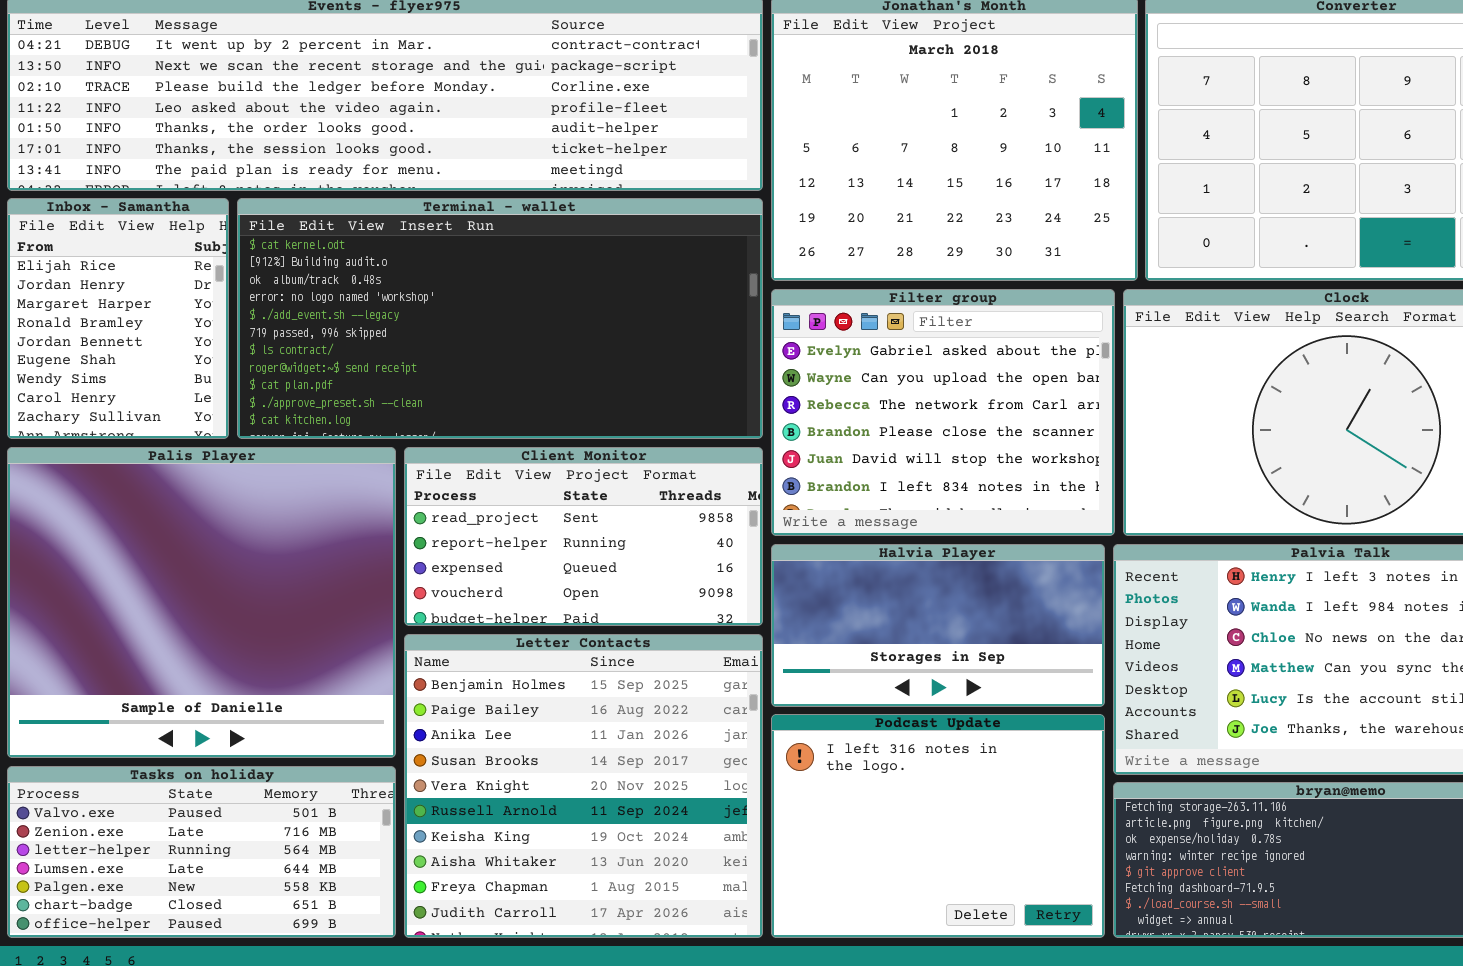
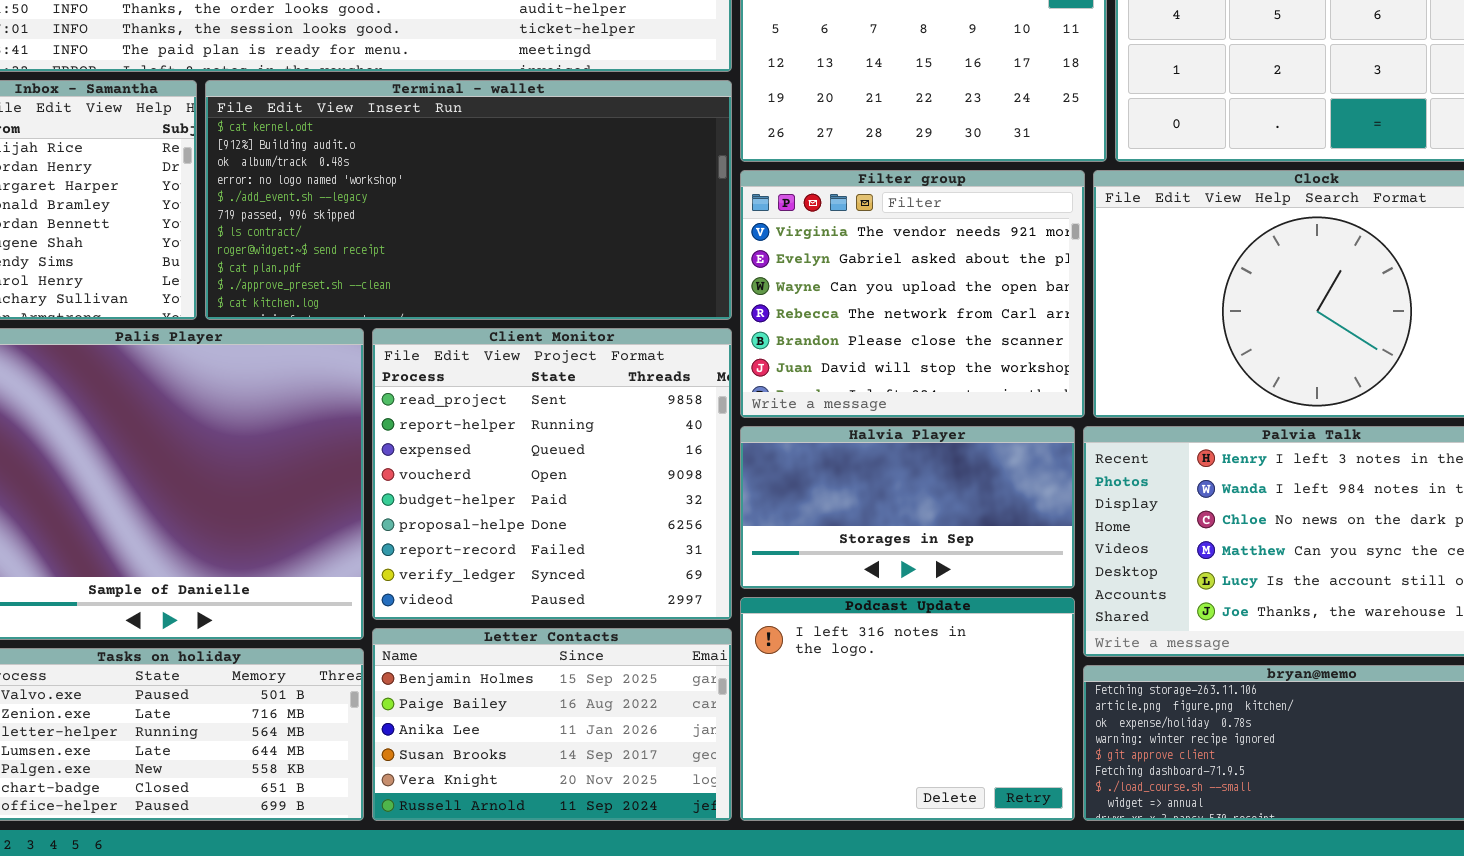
Filter group: [771,289,1115,536] -> [740,170,1085,418], scrolled up 1 row
Client Monitor: [404,447,763,626] -> [372,328,732,620], resized
Letter Contacts: [404,634,763,938] -> [372,628,732,821], resized

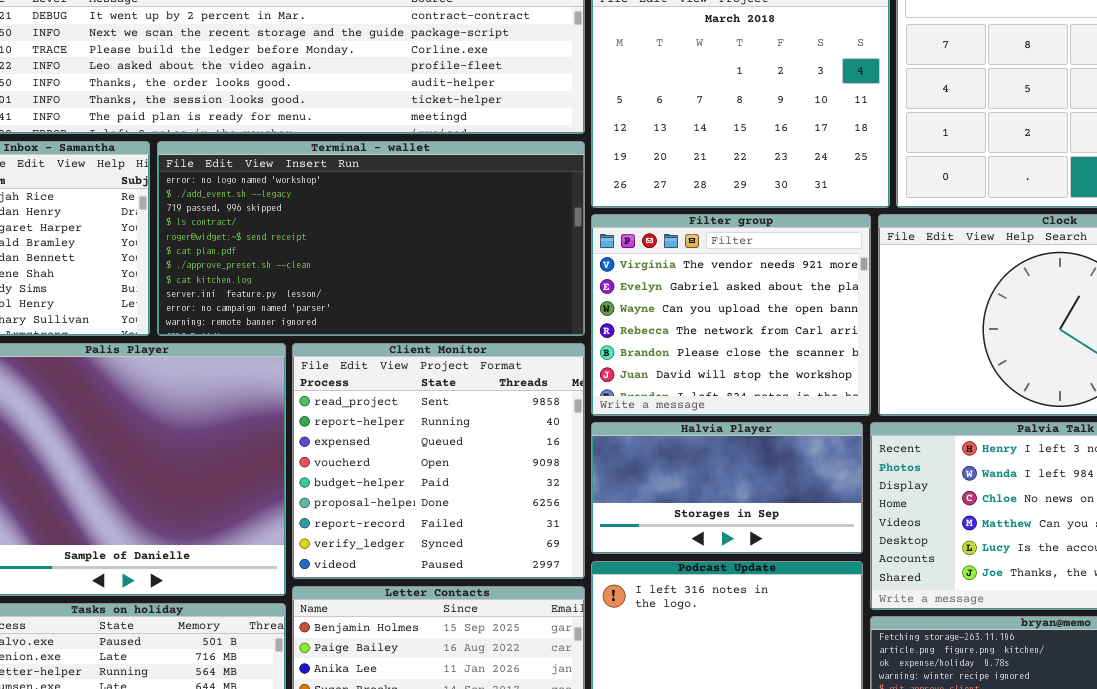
Terminal - wallet: [205,80,732,320] -> [157,141,585,336], scrolled down 3 rows

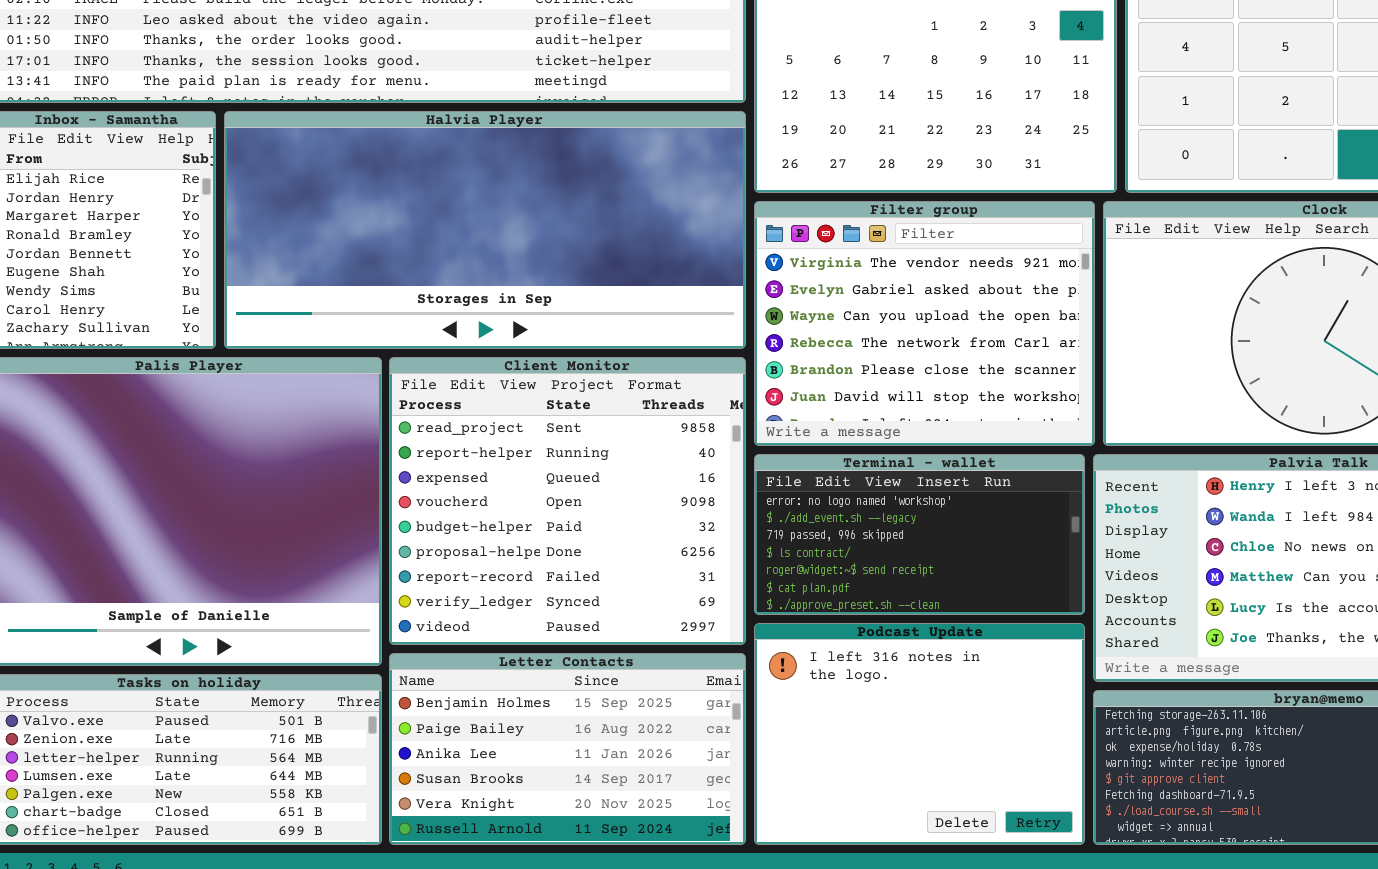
Terminal - wallet: [157,141,585,336] -> [754,454,1085,615], moved, resized
Halvia Player: [591,422,863,554] -> [224,111,746,349], moved, resized

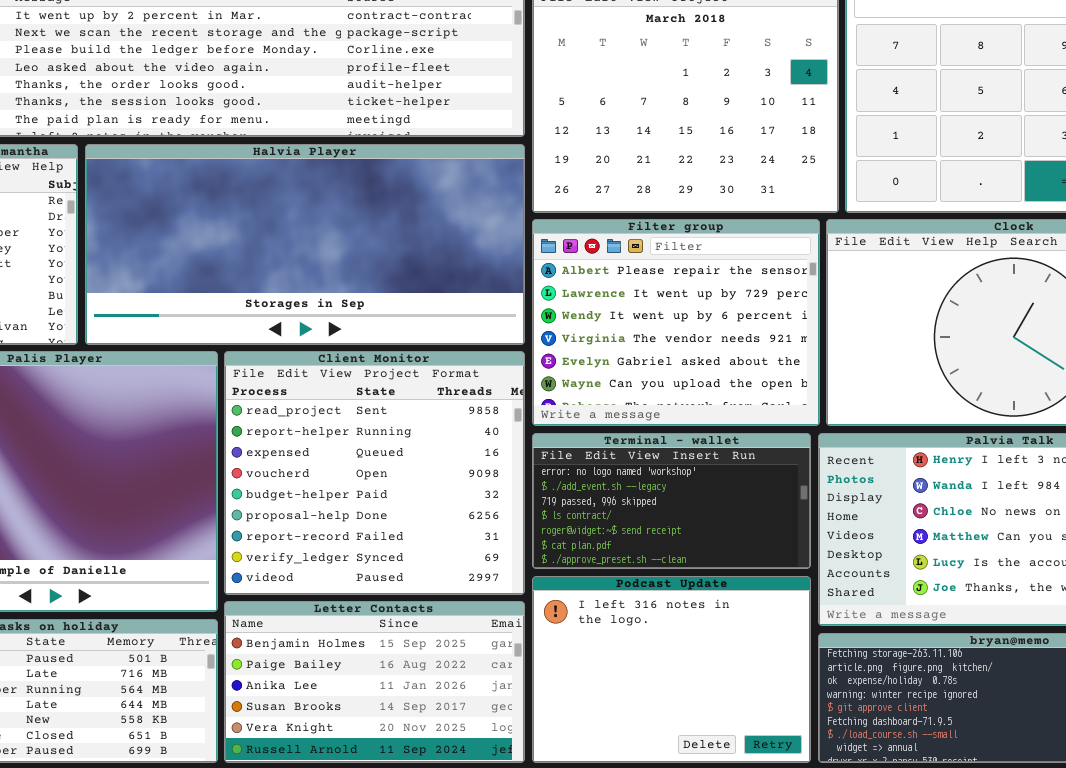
Filter group: [754,201,1095,446] -> [532,219,820,426], scrolled up 3 rows

